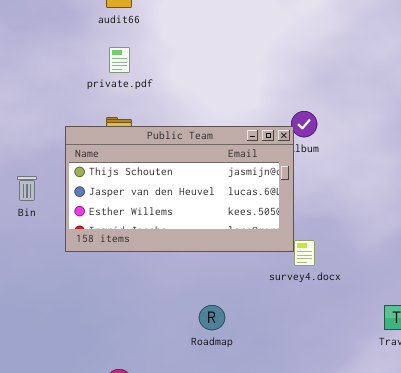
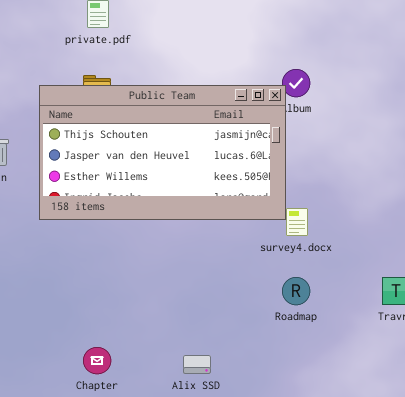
Roadmap: [199,305,225,330] -> [282,277,310,305], moved

